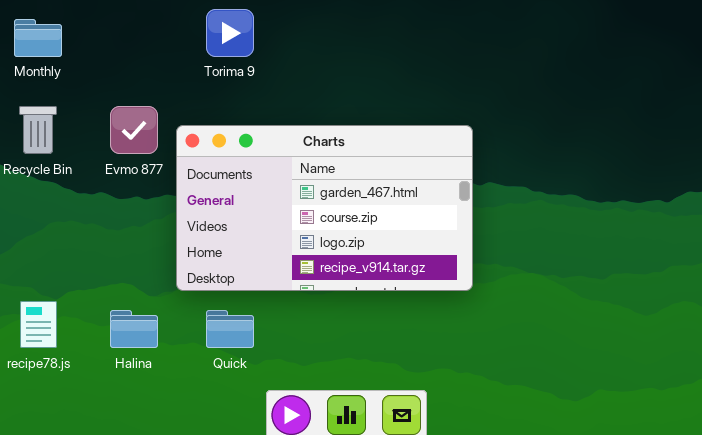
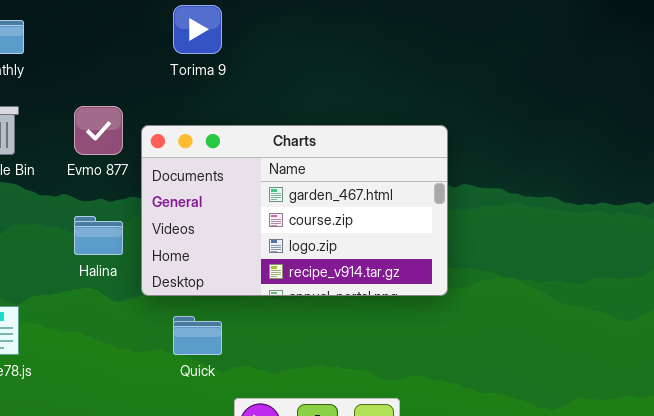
Halina: [110,310,158,348] -> [74,216,123,255], moved

